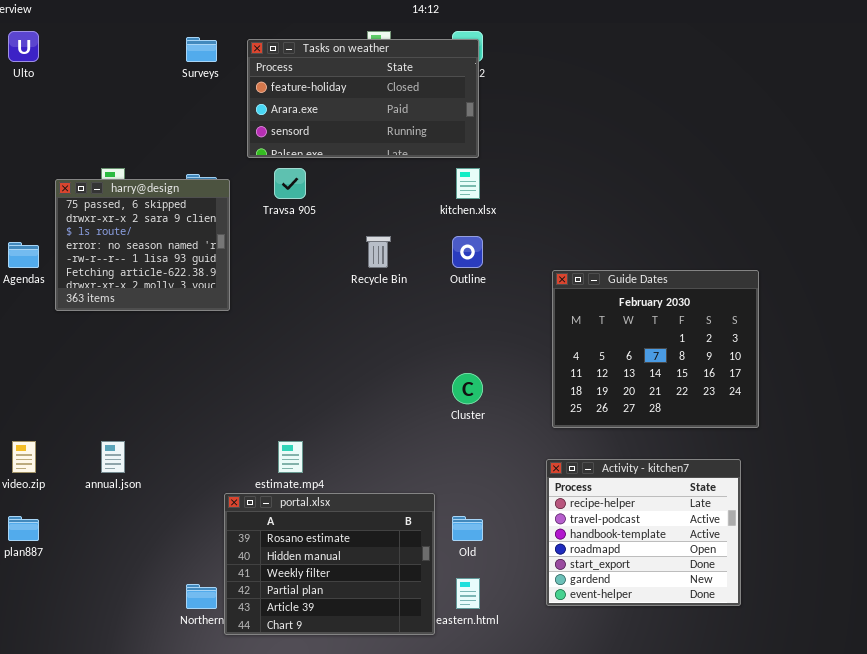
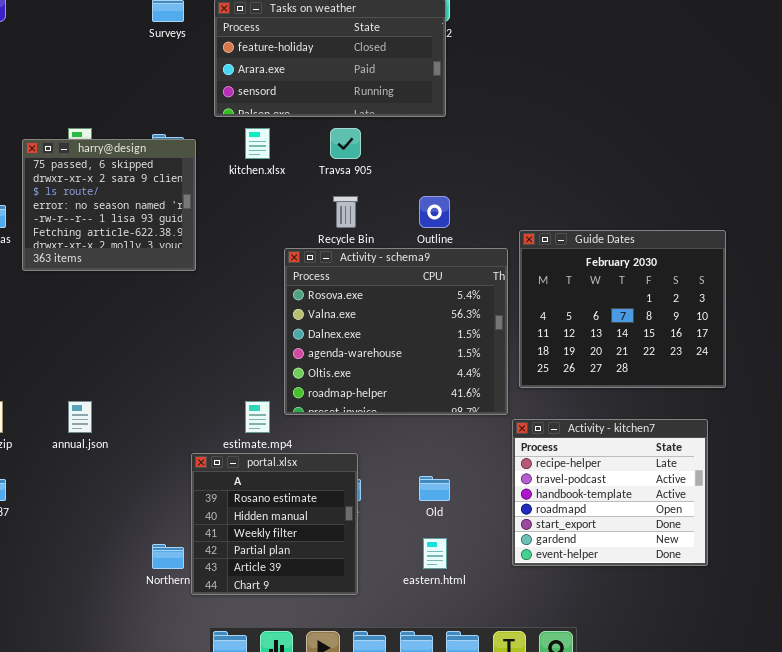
Travsa 905: [274,168,306,199] -> [330,128,361,159], moved
kitchen.xlsx: [456,168,480,199] -> [245,128,270,159], moved
Activity - schema9: none -> [284,248,508,415], opened
portal.xlsx: [224,493,435,635] -> [191,453,358,595], resized

